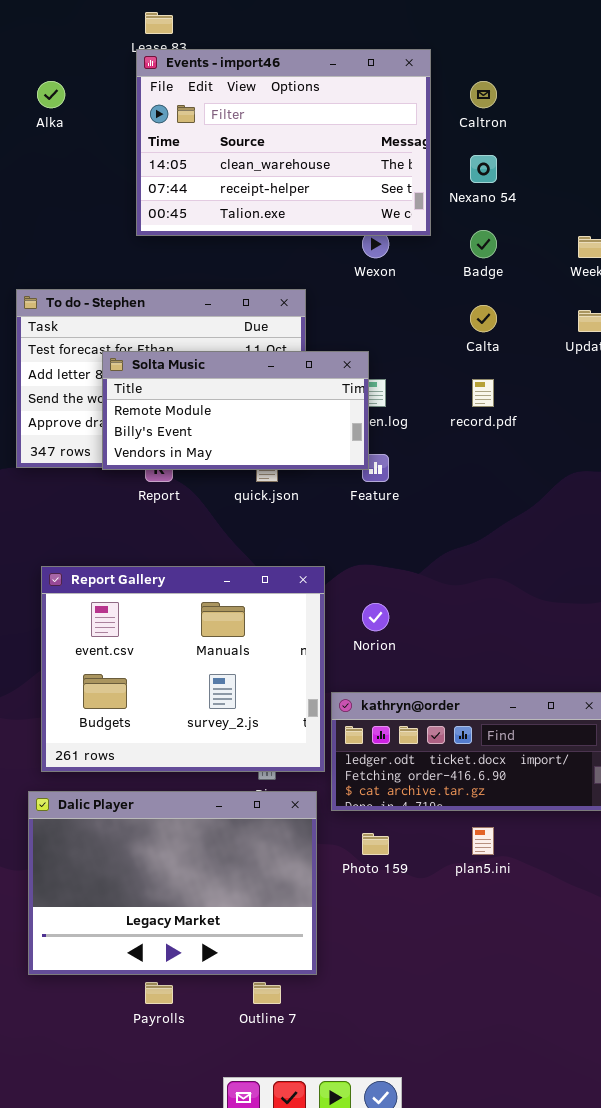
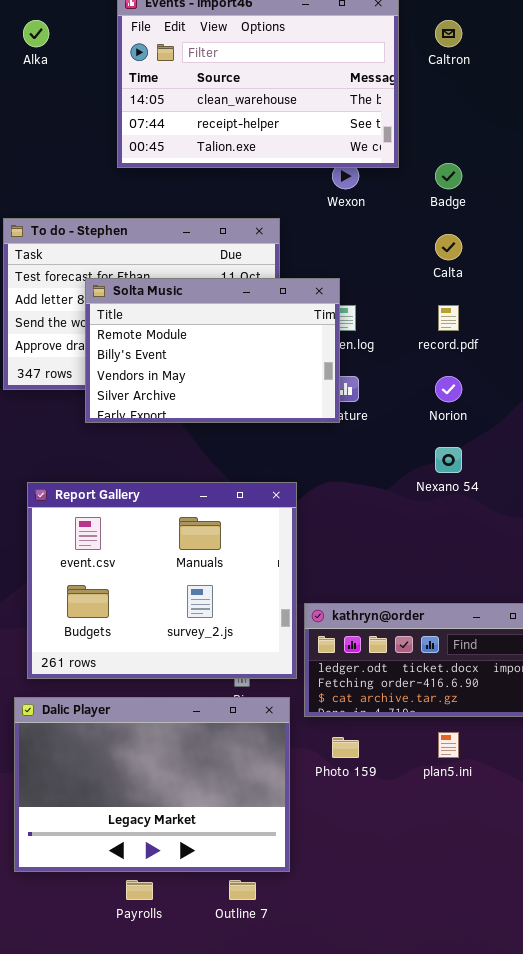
Nexano 54: [470,155,497,183] -> [435,447,462,473], moved
Solta Music: [102,351,369,470] -> [85,278,340,423], resized
Norion: [362,603,389,631] -> [435,376,462,402], moved

